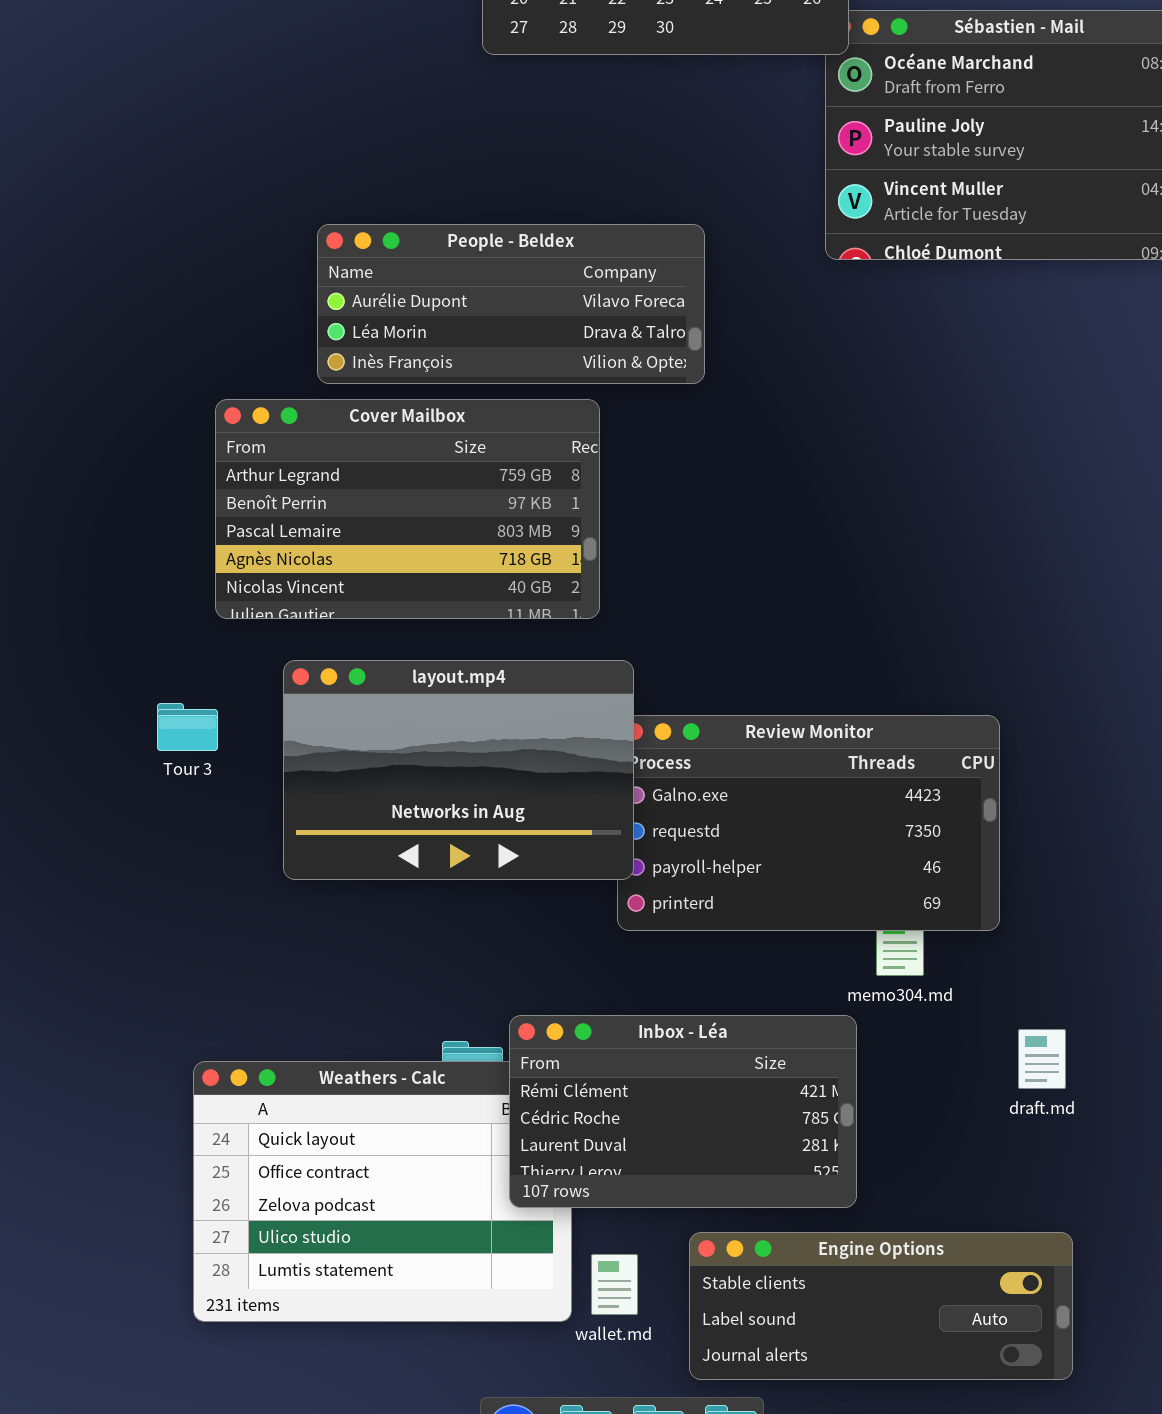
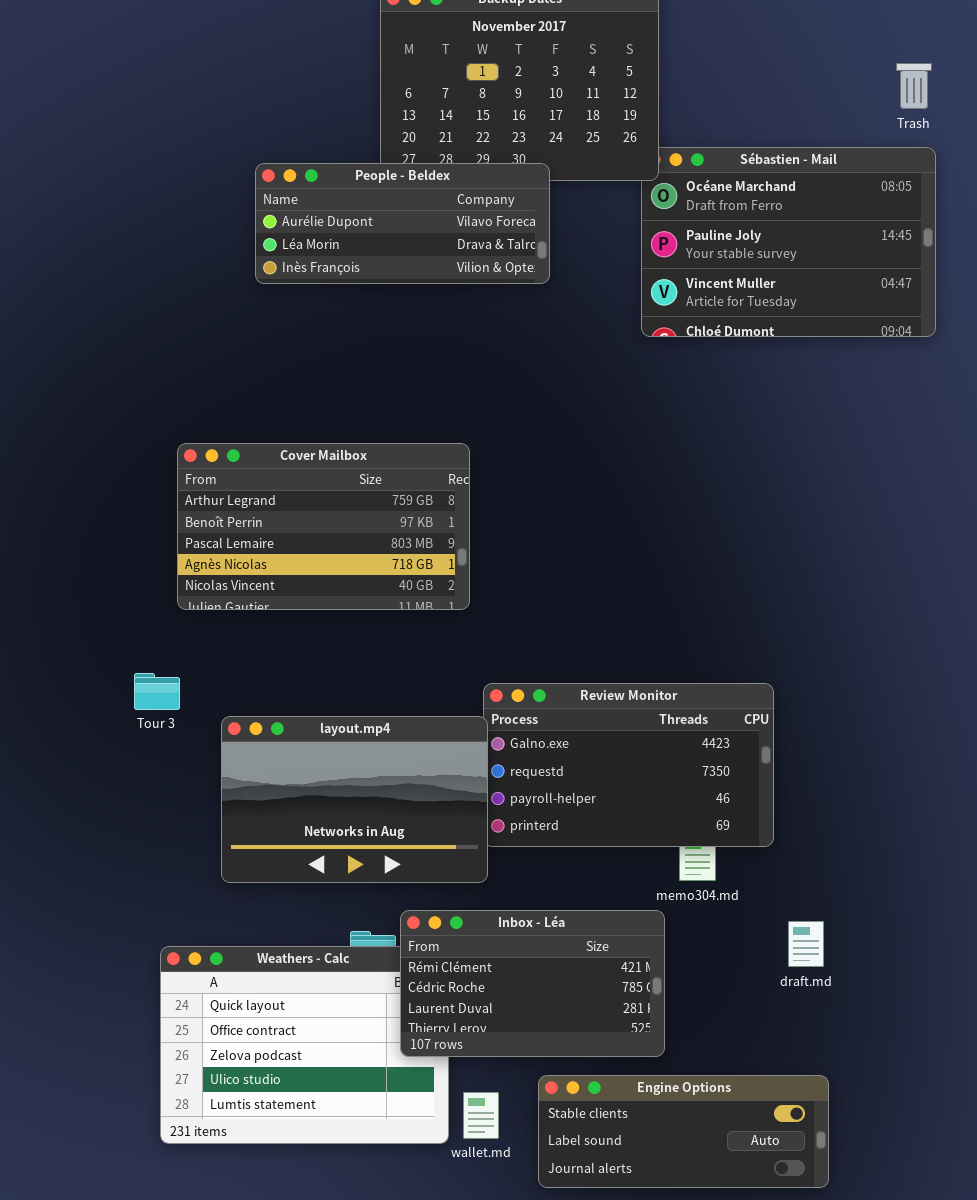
People - Beldex: [317,224,705,384] -> [255,163,550,284], moved
layout.mp4: [283,660,634,880] -> [221,716,488,883], moved

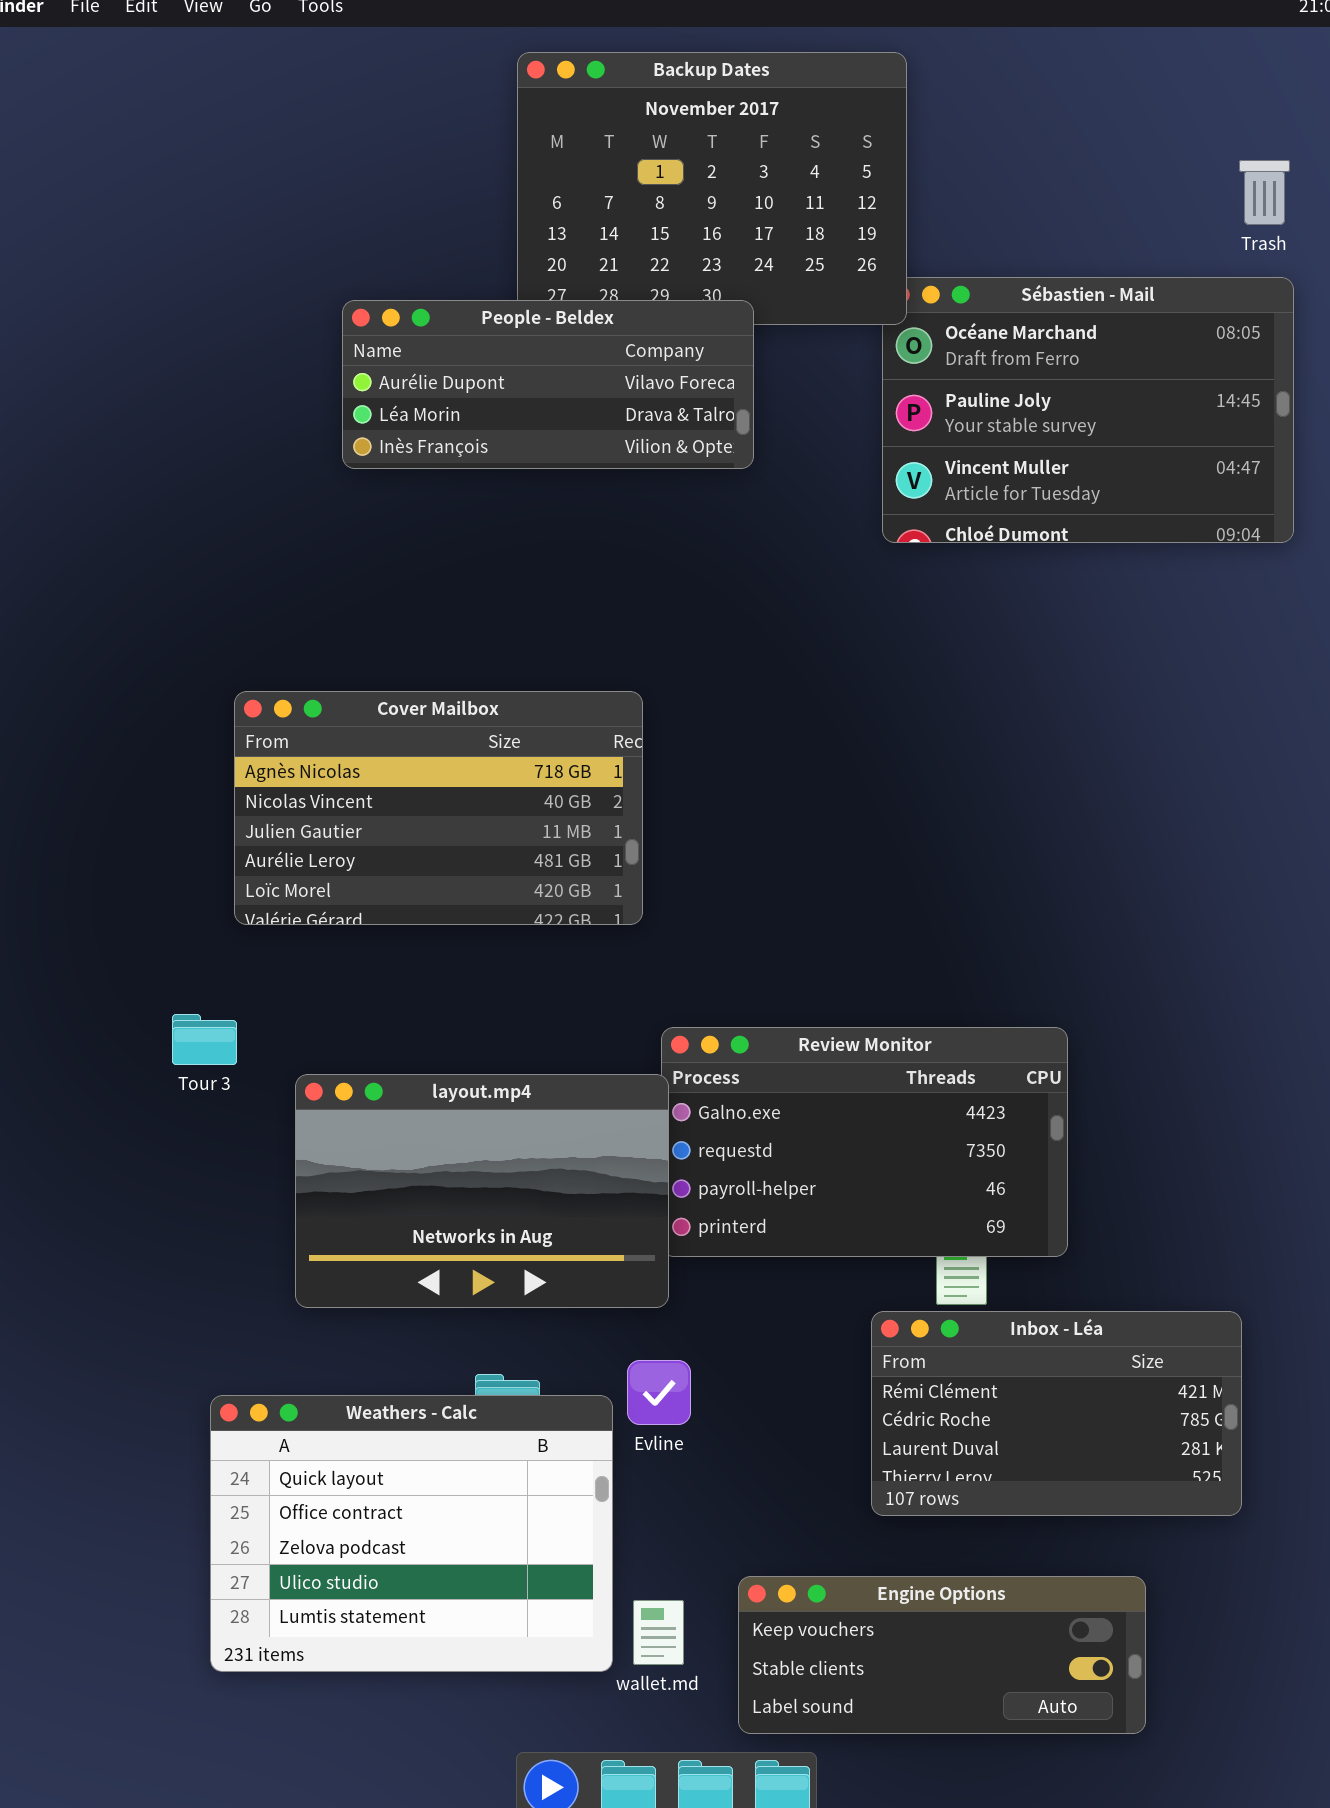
Cover Mailbox: [177,443,470,610] -> [234,691,643,925], scrolled down 3 rows
Inbox - Léa: [400,910,665,1057] -> [871,1311,1242,1516], moved
Engine Options: [538,1075,829,1188] -> [738,1576,1146,1734], scrolled up 1 row

